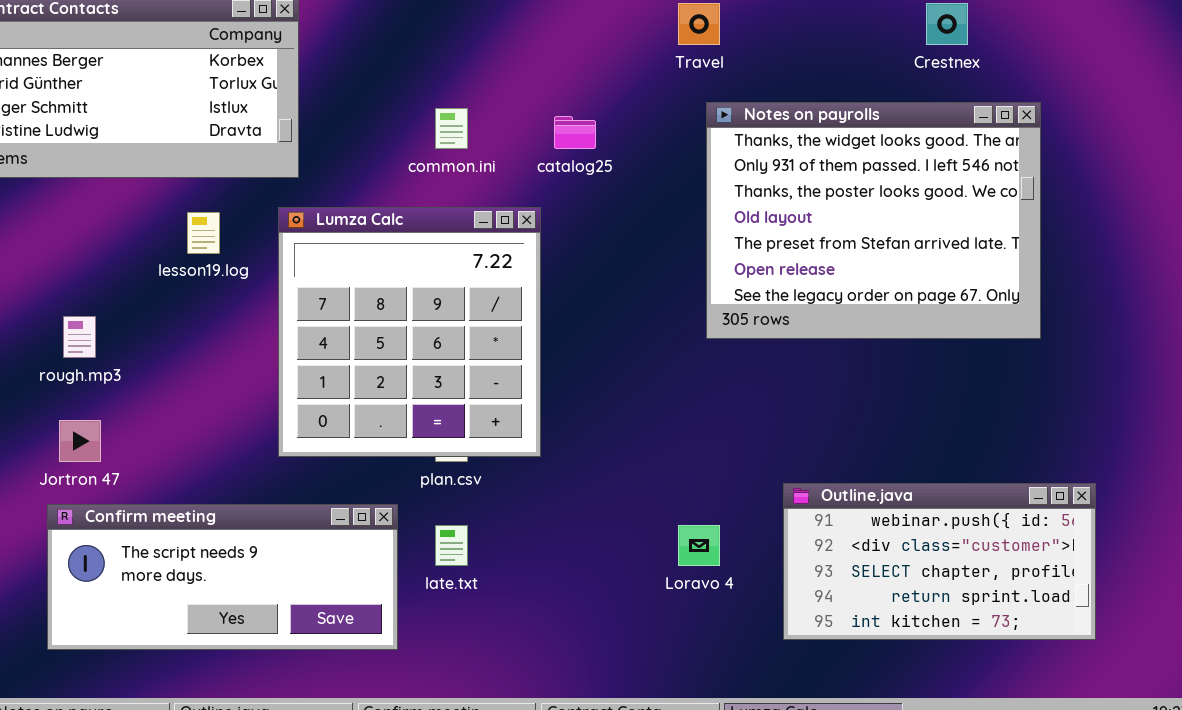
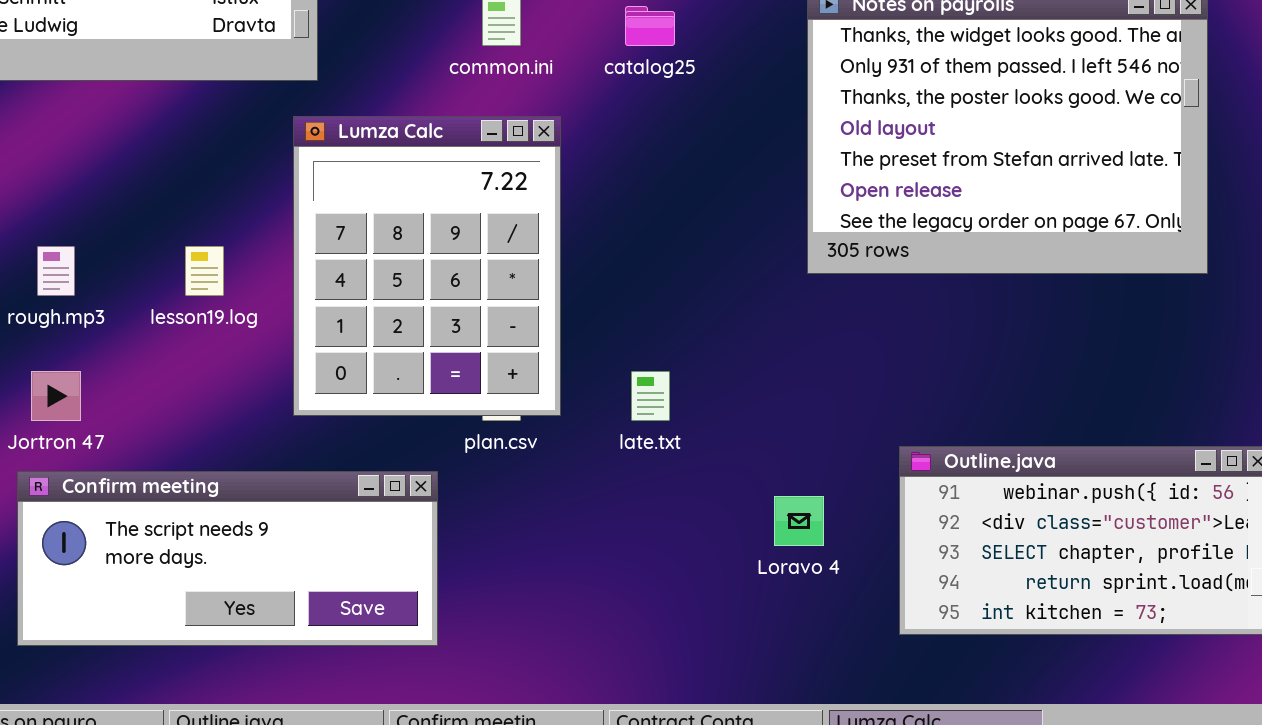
Lumza Calc: [278,207,541,457] -> [293,116,561,416], resized
lesson19.log: [187,212,220,254] -> [185,246,224,296], moved
late.txt: [435,525,468,566] -> [631,371,670,421], moved

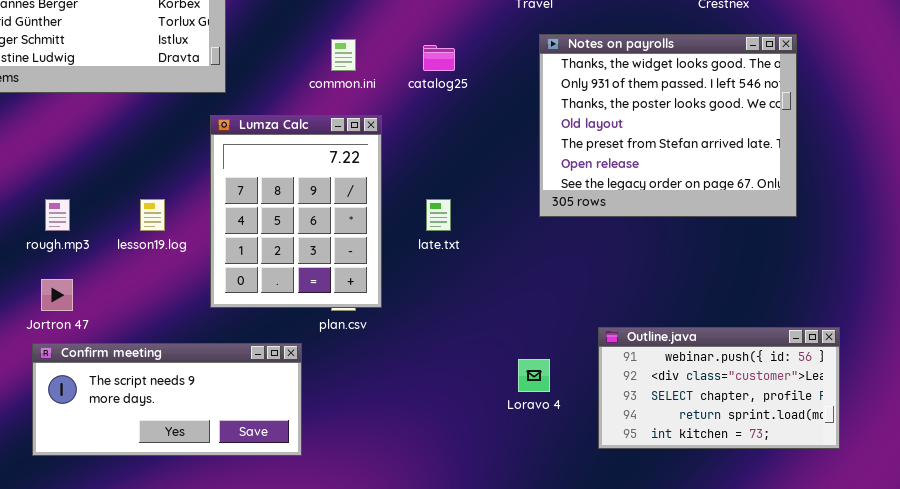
late.txt: [631,371,670,421] -> [426,199,451,231], moved

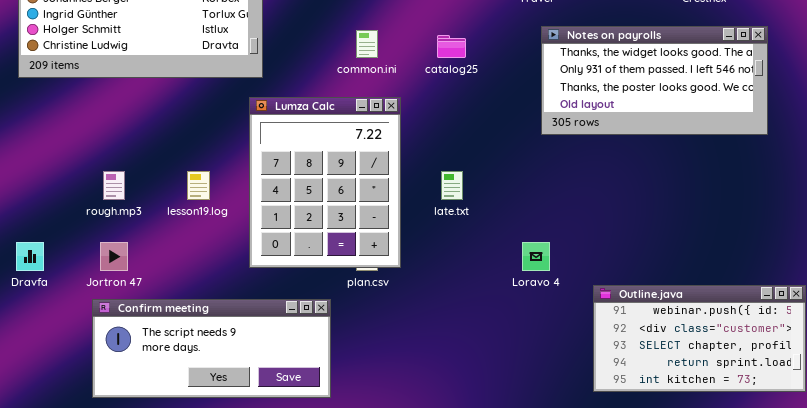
Notes on payrolls: [539,34,797,217] -> [541,26,768,135], resized
Loravo 4: [518,359,550,392] -> [522,242,550,271], moved

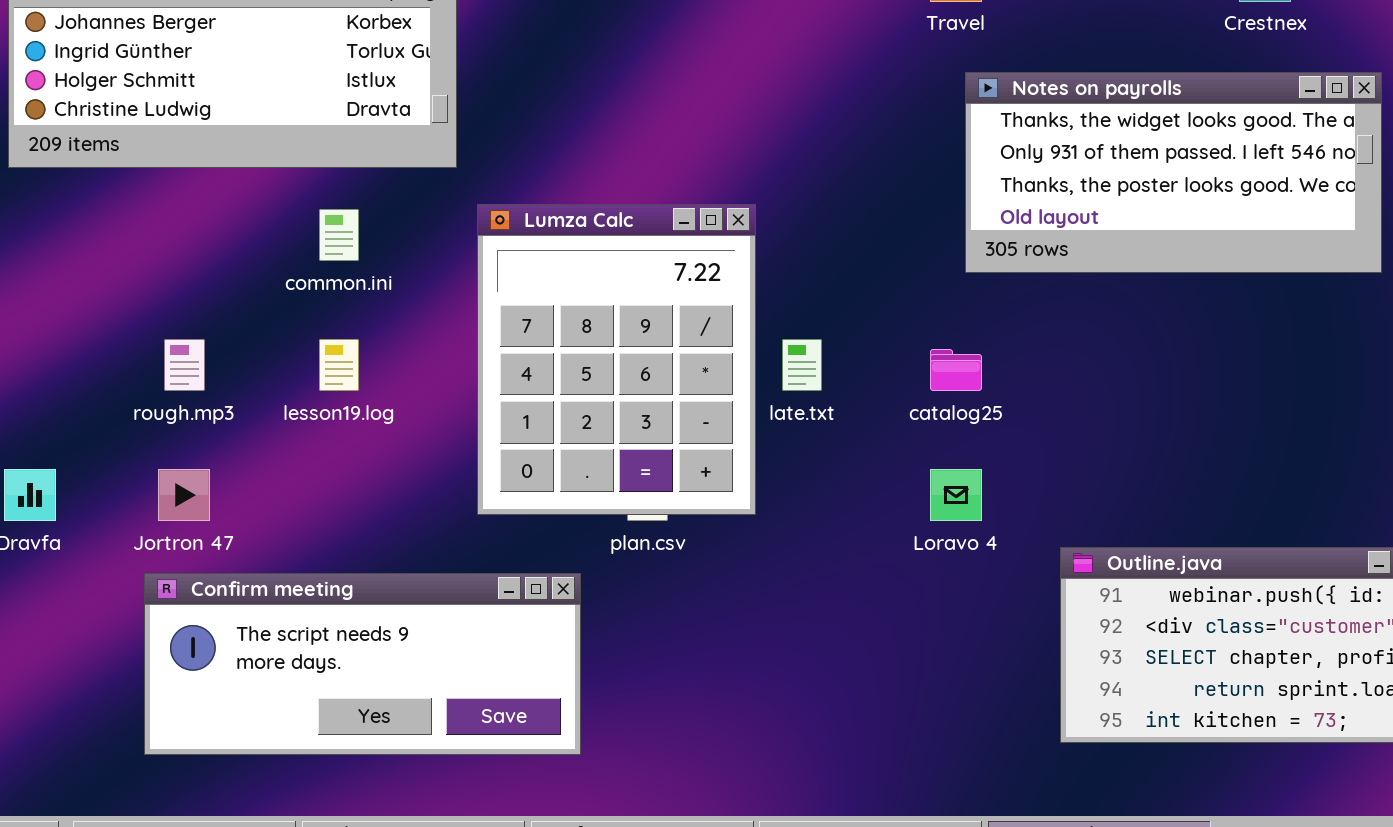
common.ini: [356,30,378,58] -> [319,209,359,261], moved
catalog25: [437,35,466,58] -> [930,349,982,391], moved
Lumza Calc: [249,97,401,268] -> [477,204,756,515], moved

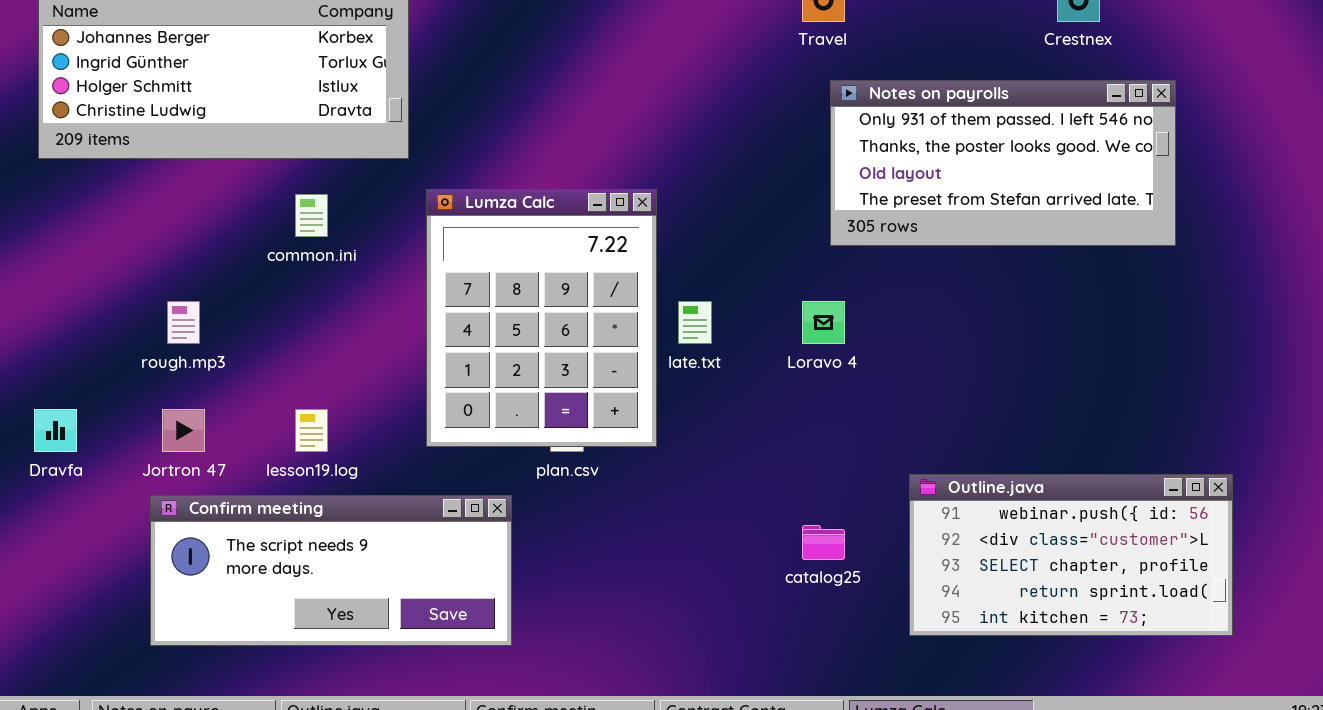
Notes on payrolls: [965,72,1382,273] -> [830,80,1176,246], scrolled down 1 row
lesson19.log: [319,339,359,391] -> [295,409,328,452], moved
catalog25: [930,349,982,391] -> [802,525,845,560], moved
Loravo 4: [930,469,982,521] -> [802,301,845,344], moved

